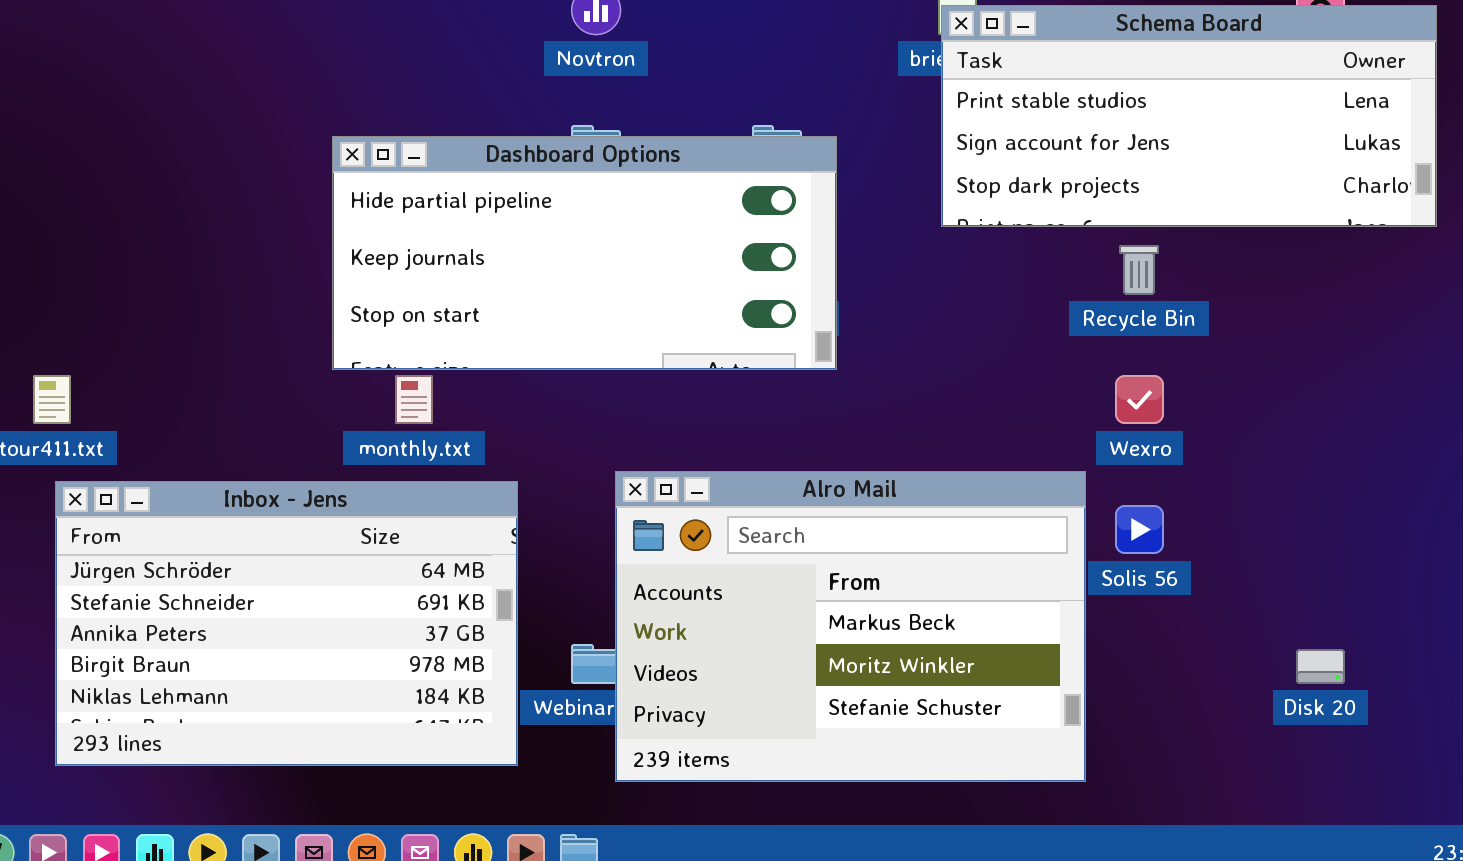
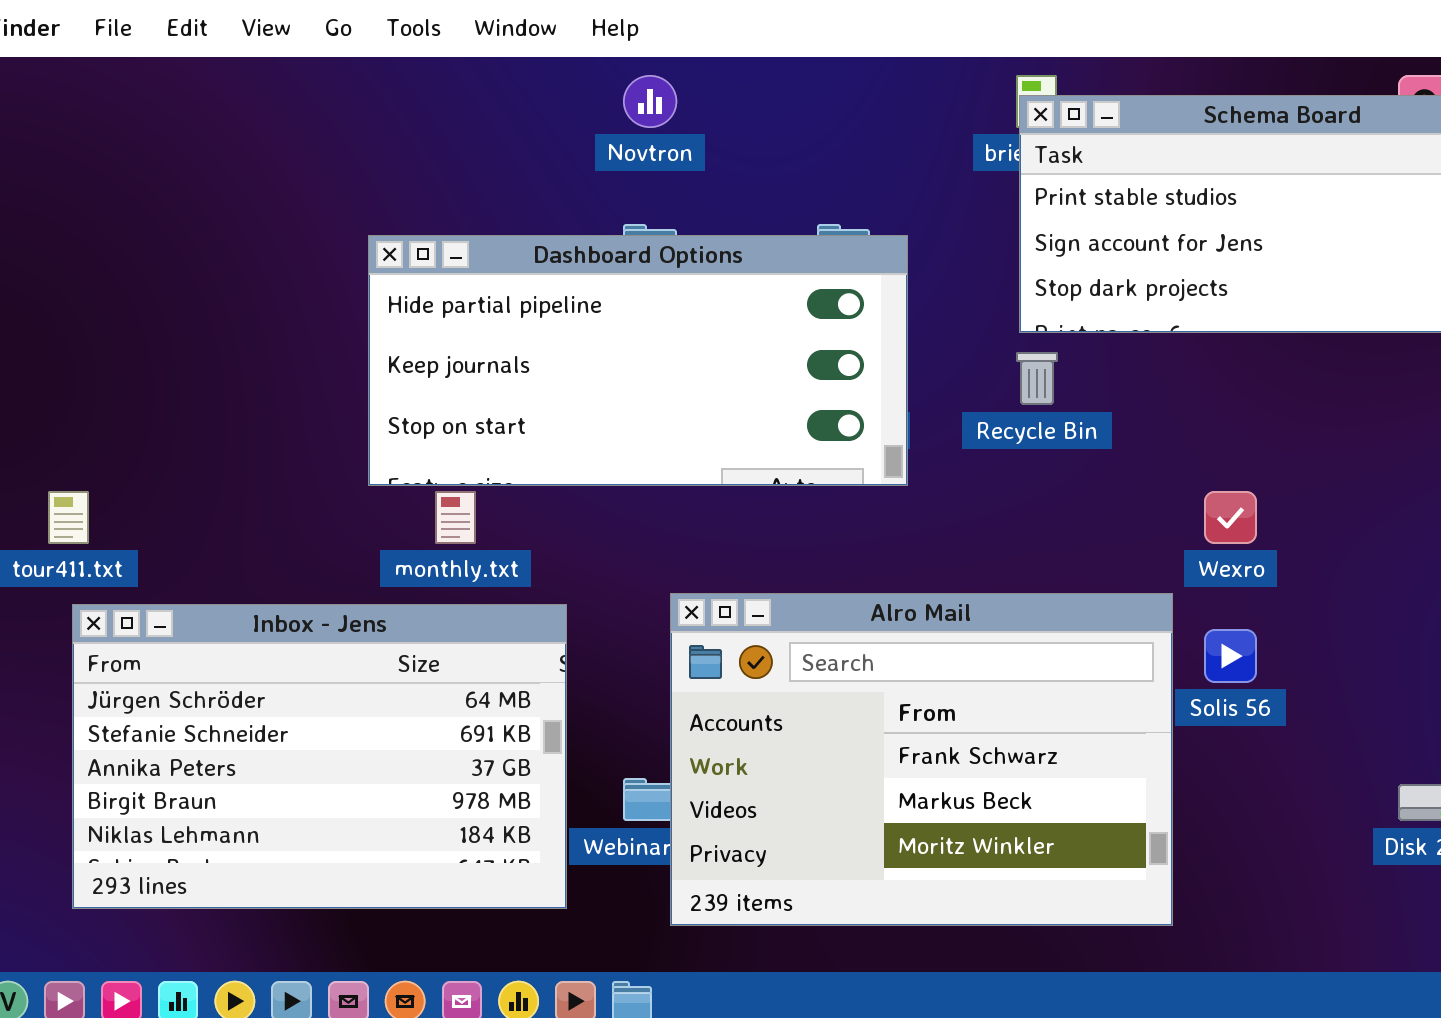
Recycle Bin: [1119,245,1159,295] -> [1016,352,1058,405], moved
Alro Mail: [615,471,1086,782] -> [670,593,1173,926], scrolled up 1 row

